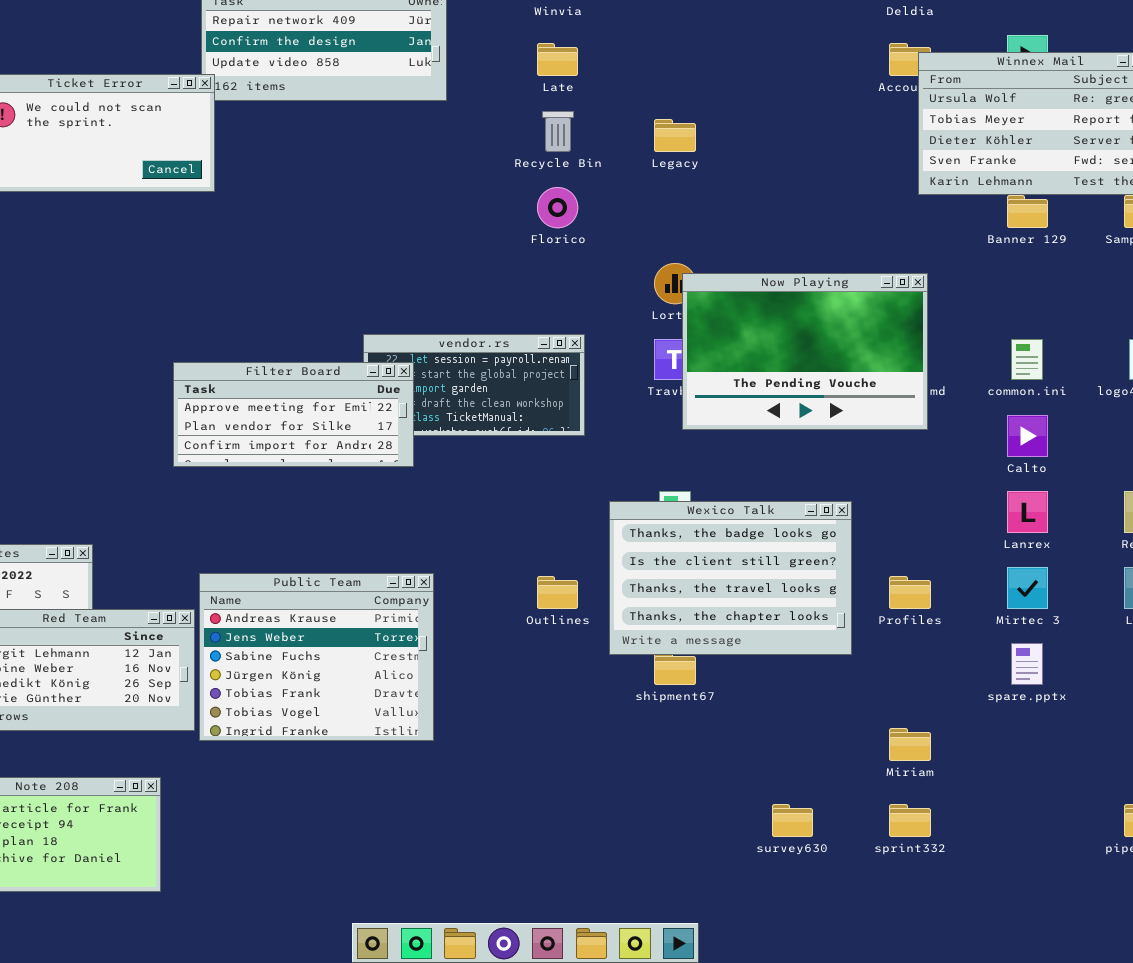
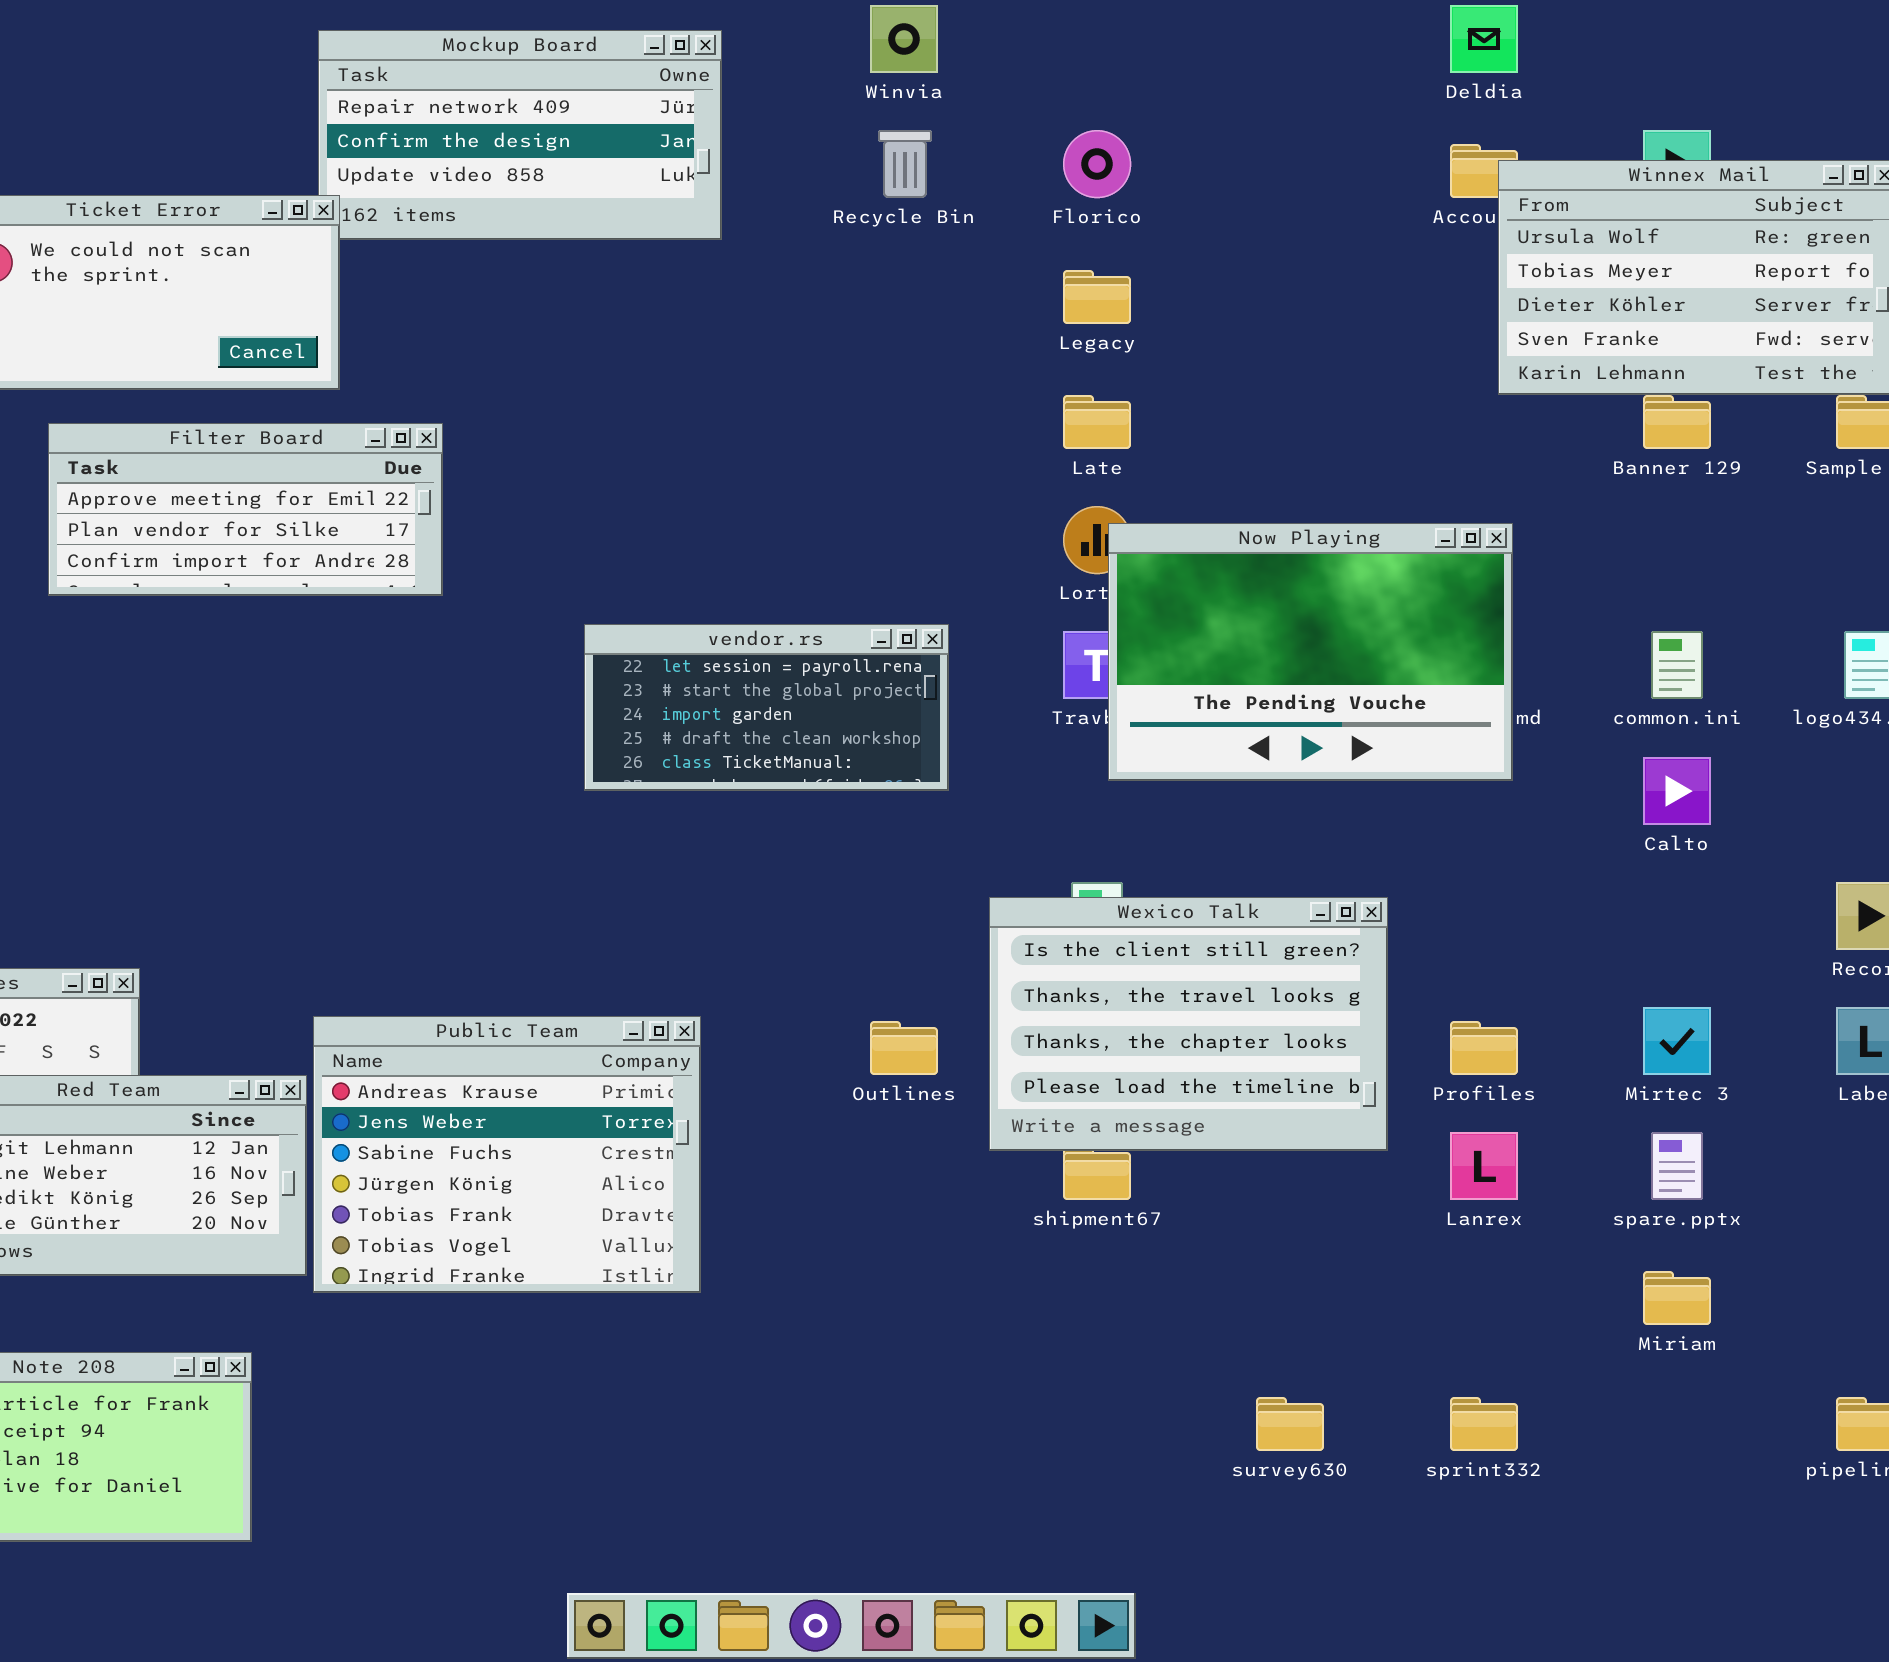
Late: [537,43,578,76] -> [1063,395,1131,449], moved
Recycle Bin: [542,111,574,152] -> [878,130,932,198], moved
Florico: [537,187,578,228] -> [1063,130,1131,198], moved
Filter Board: [173,362,414,467] -> [48,423,443,596], moved
Lanrex: [1007,491,1048,533] -> [1450,1132,1518,1200], moved
Wexico Talk: [609,501,852,655] -> [989,897,1388,1151], scrolled down 1 row
Miriam: [889,728,931,761] -> [1643,1271,1711,1325], moved

